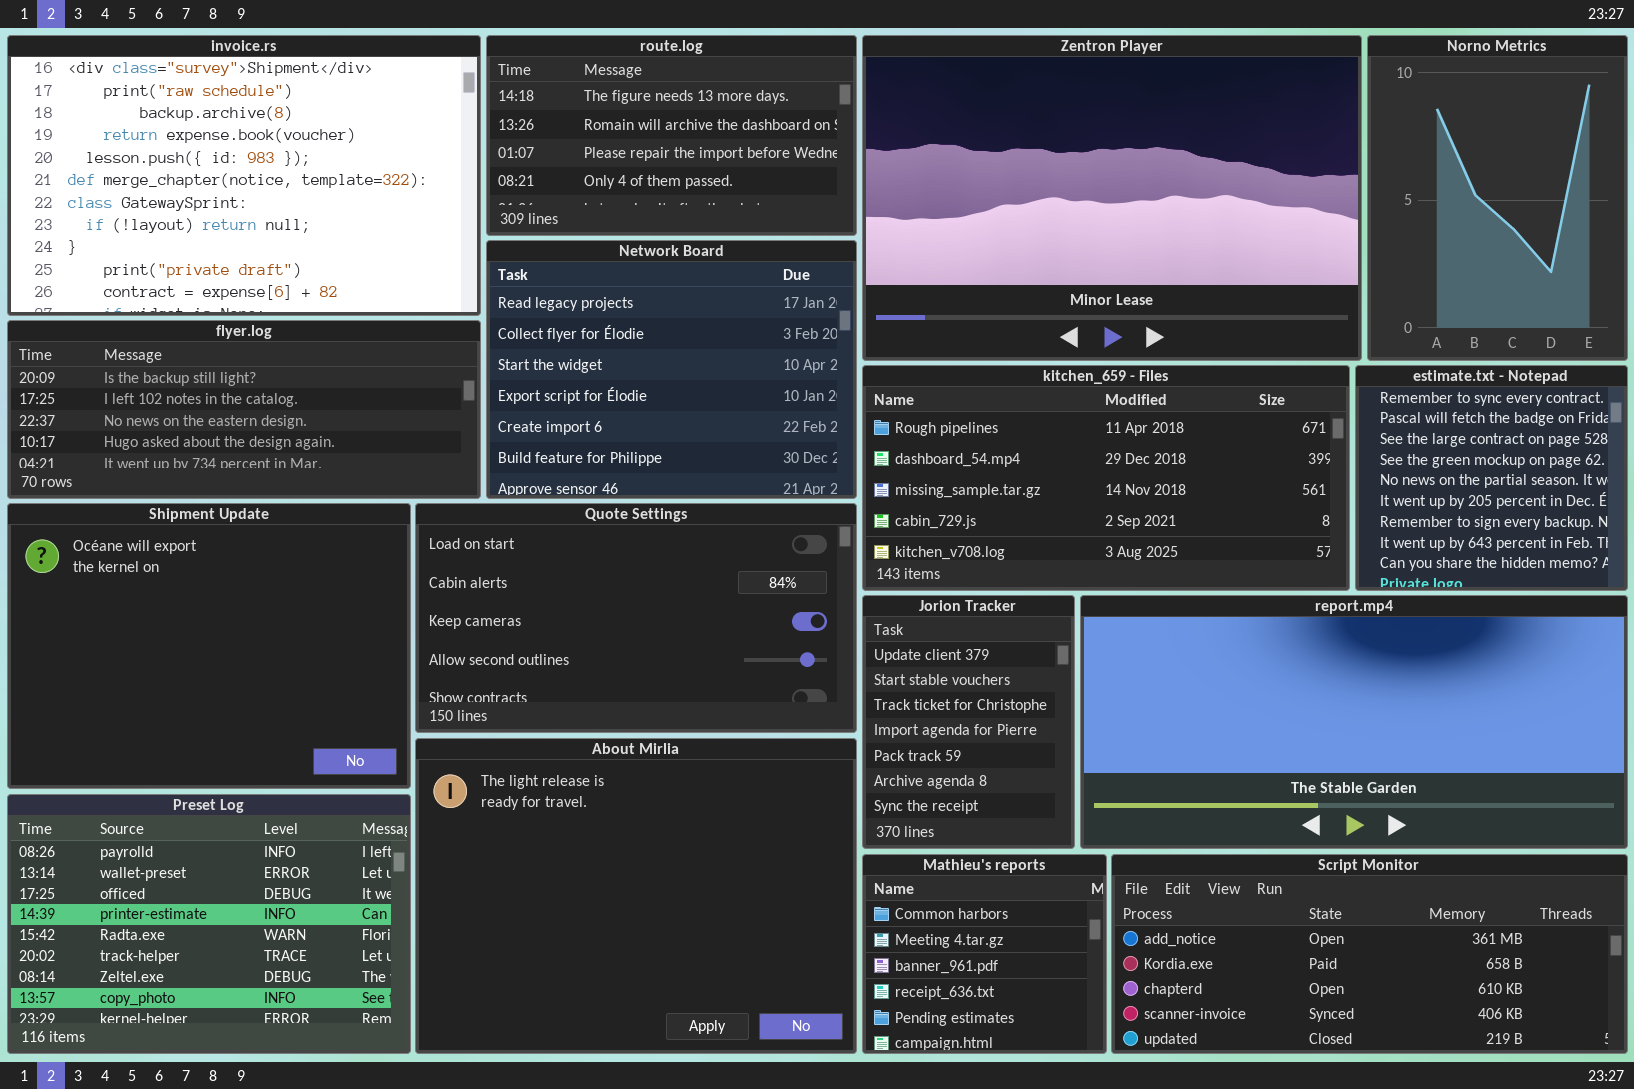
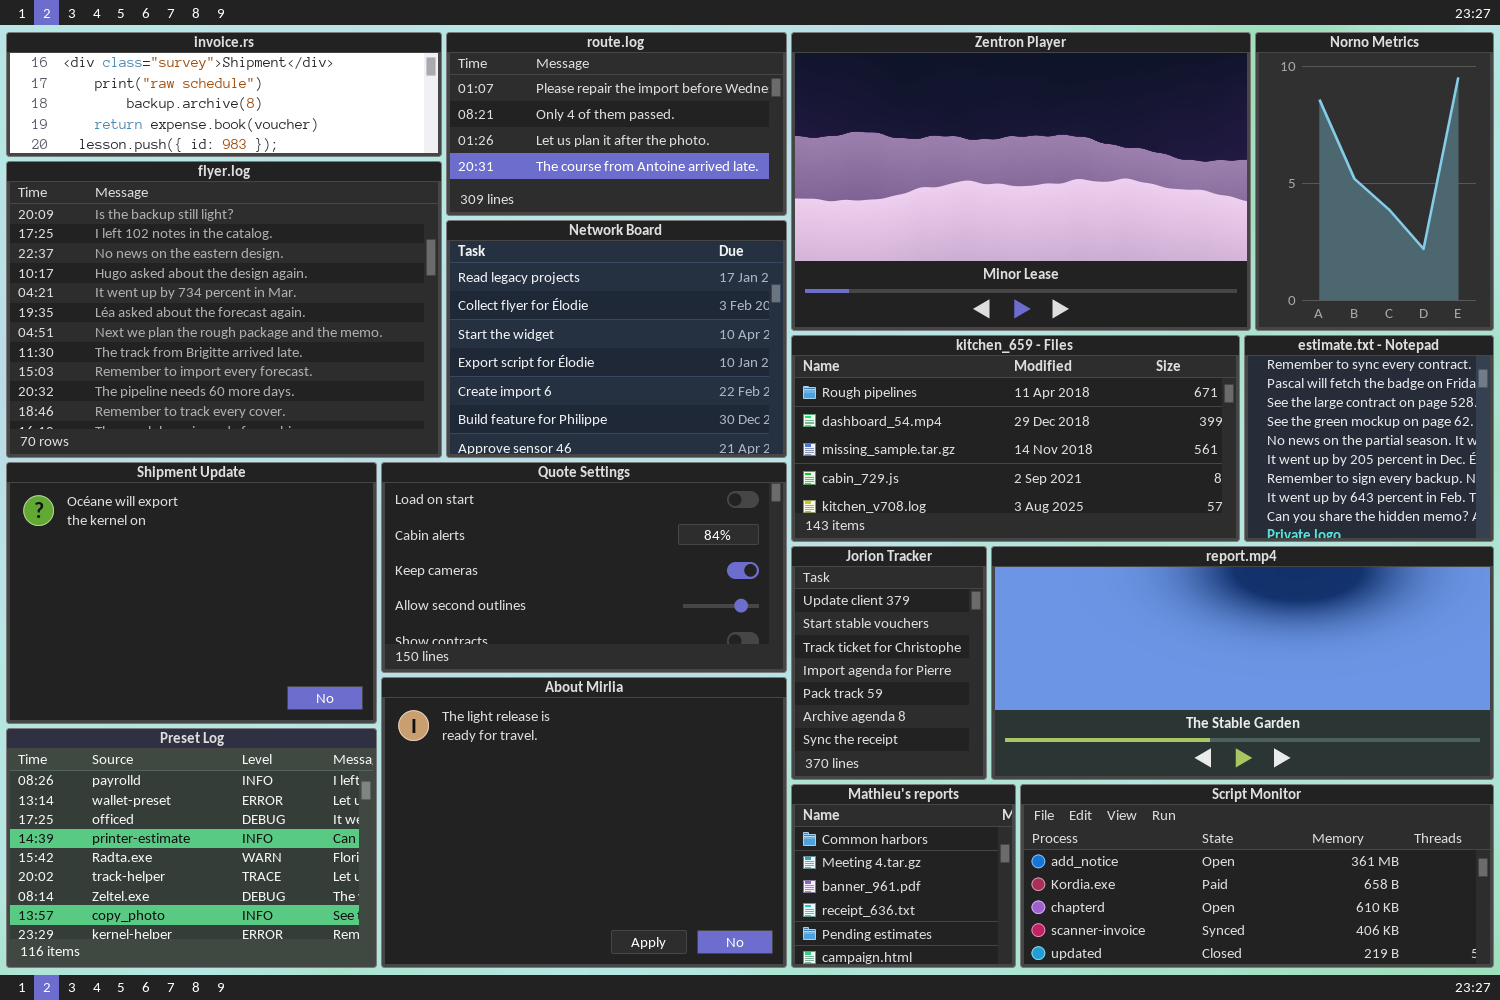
invoice.rs: [7,35,481,316] -> [6,32,442,157], resized
route.log: [486,35,857,236] -> [446,32,787,216], scrolled down 2 rows
flyer.log: [7,320,481,499] -> [6,161,442,458], resized

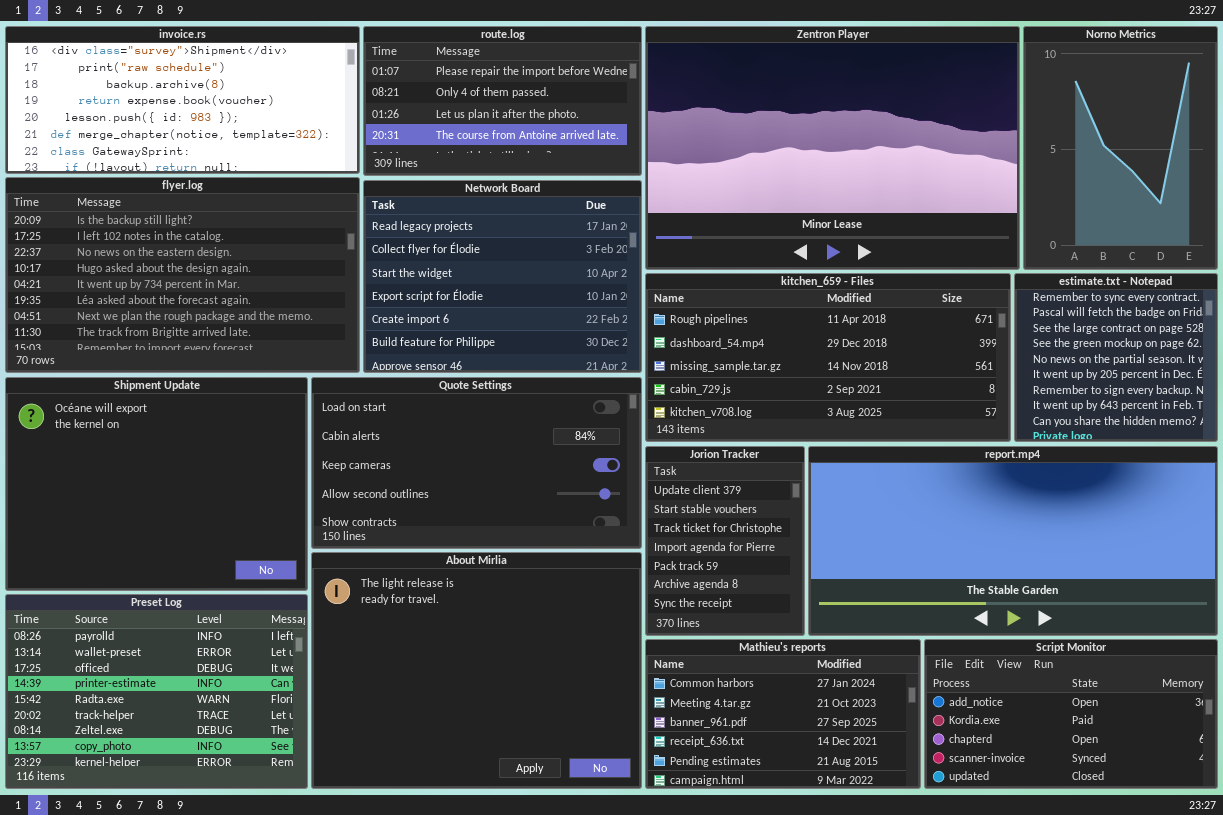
invoice.rs: [6,32,442,157] -> [5,26,360,174], resized
flyer.log: [6,161,442,458] -> [5,177,360,373], resized
Mathieu's reports: [791,784,1016,968] -> [645,639,921,789], resized
Script Monitor: [1020,784,1494,968] -> [924,639,1218,789], resized

